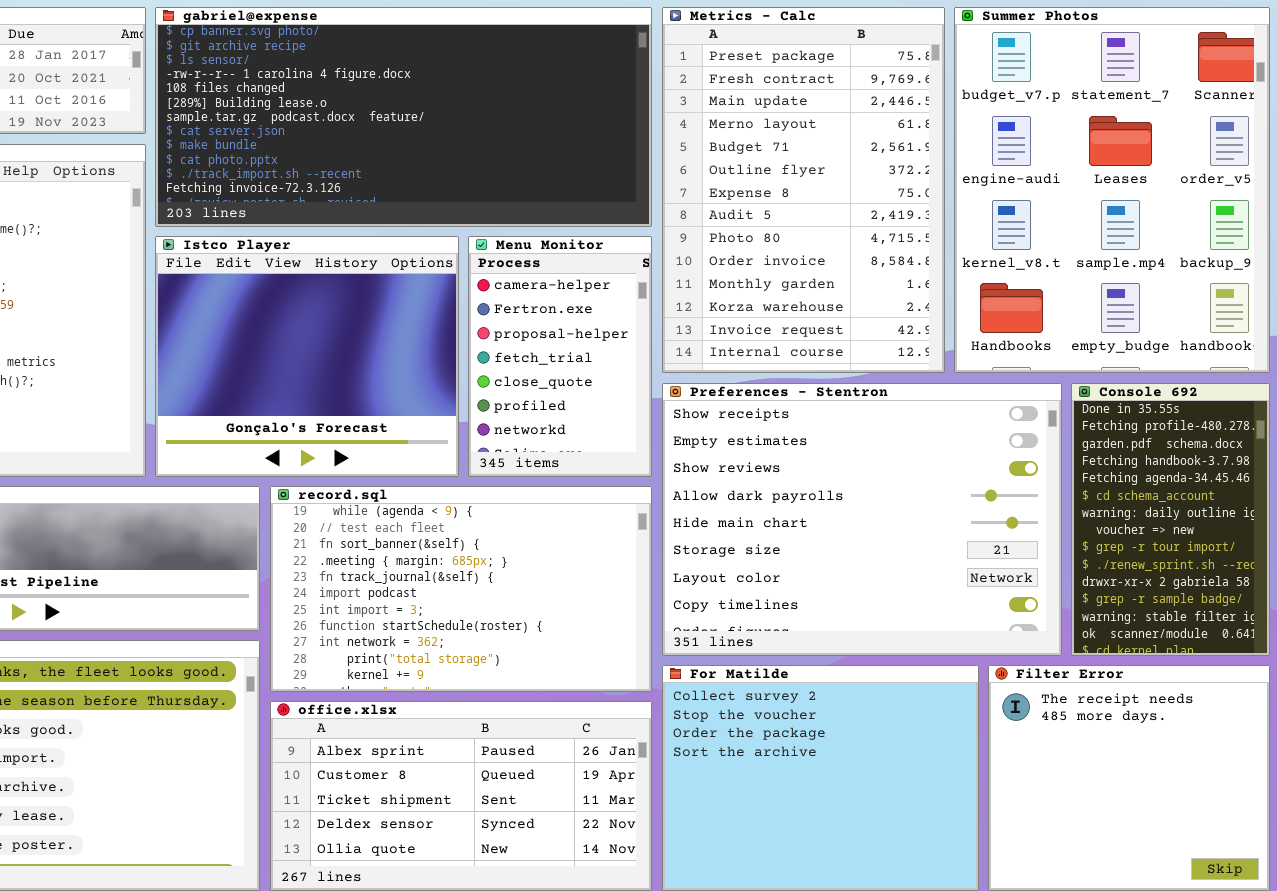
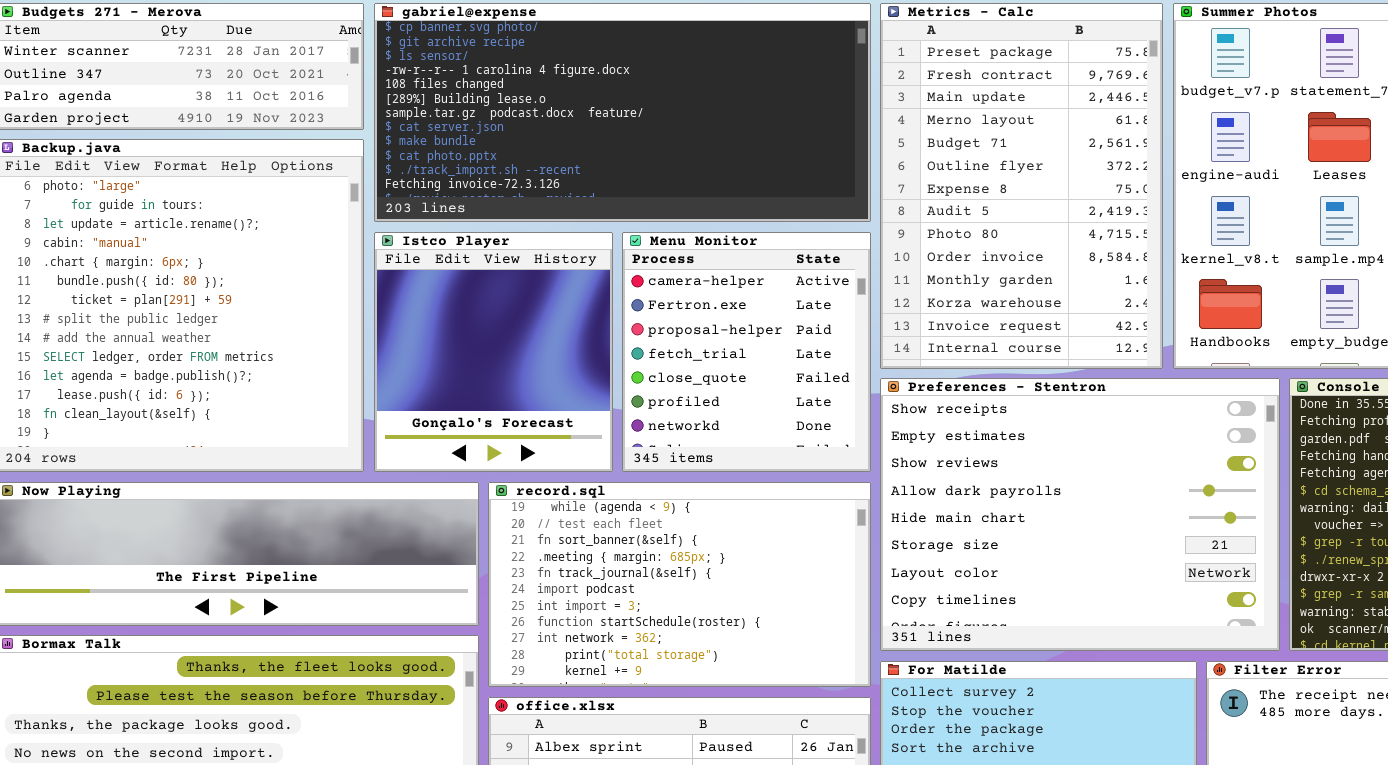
Istco Player: [155,236,459,477] -> [374,232,613,472], resized
Menu Monitor: [468,236,652,477] -> [622,232,871,472], resized

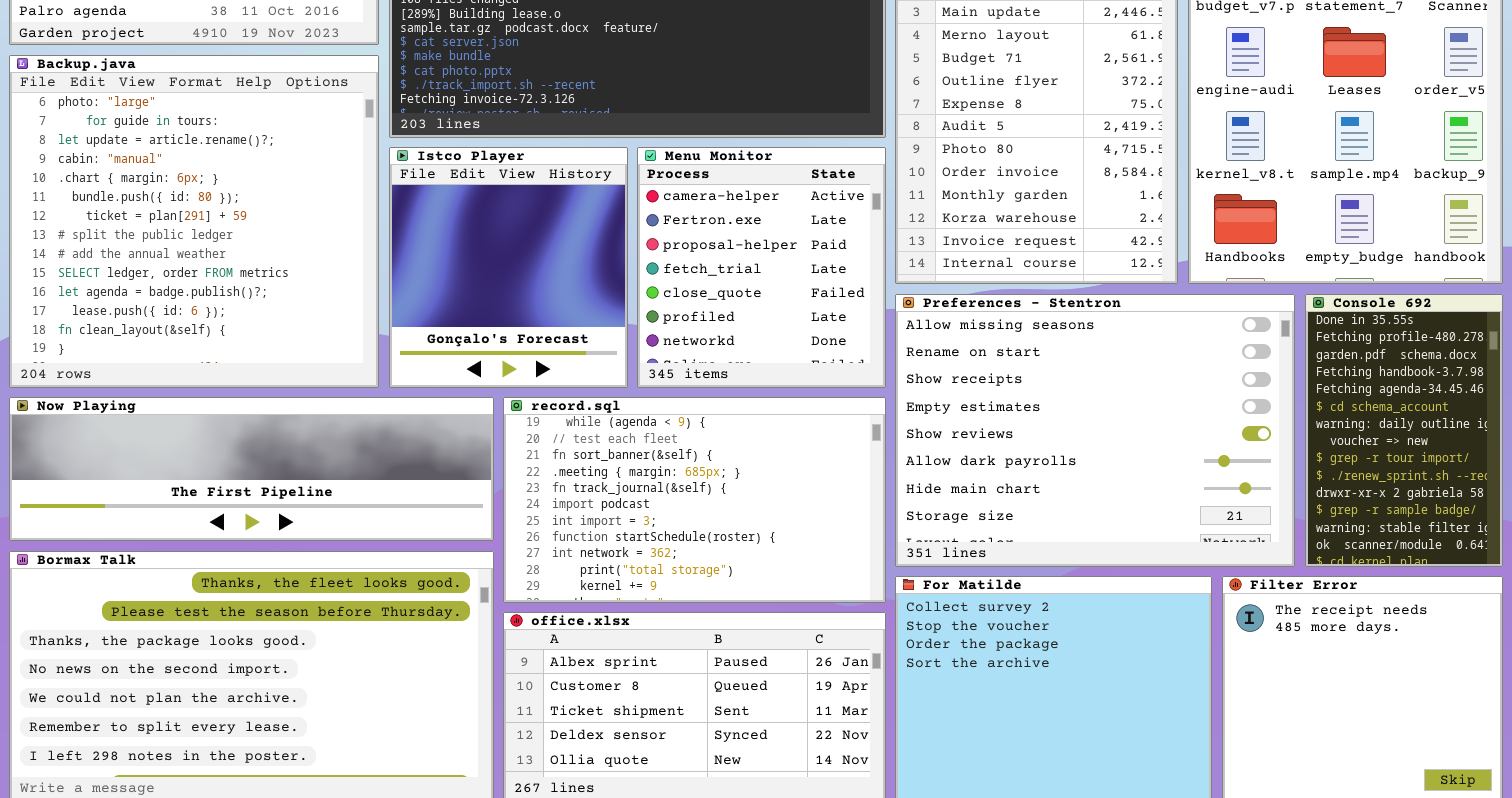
Preferences - Stentron: [880,378,1280,651] -> [895,294,1295,567], scrolled up 2 rows

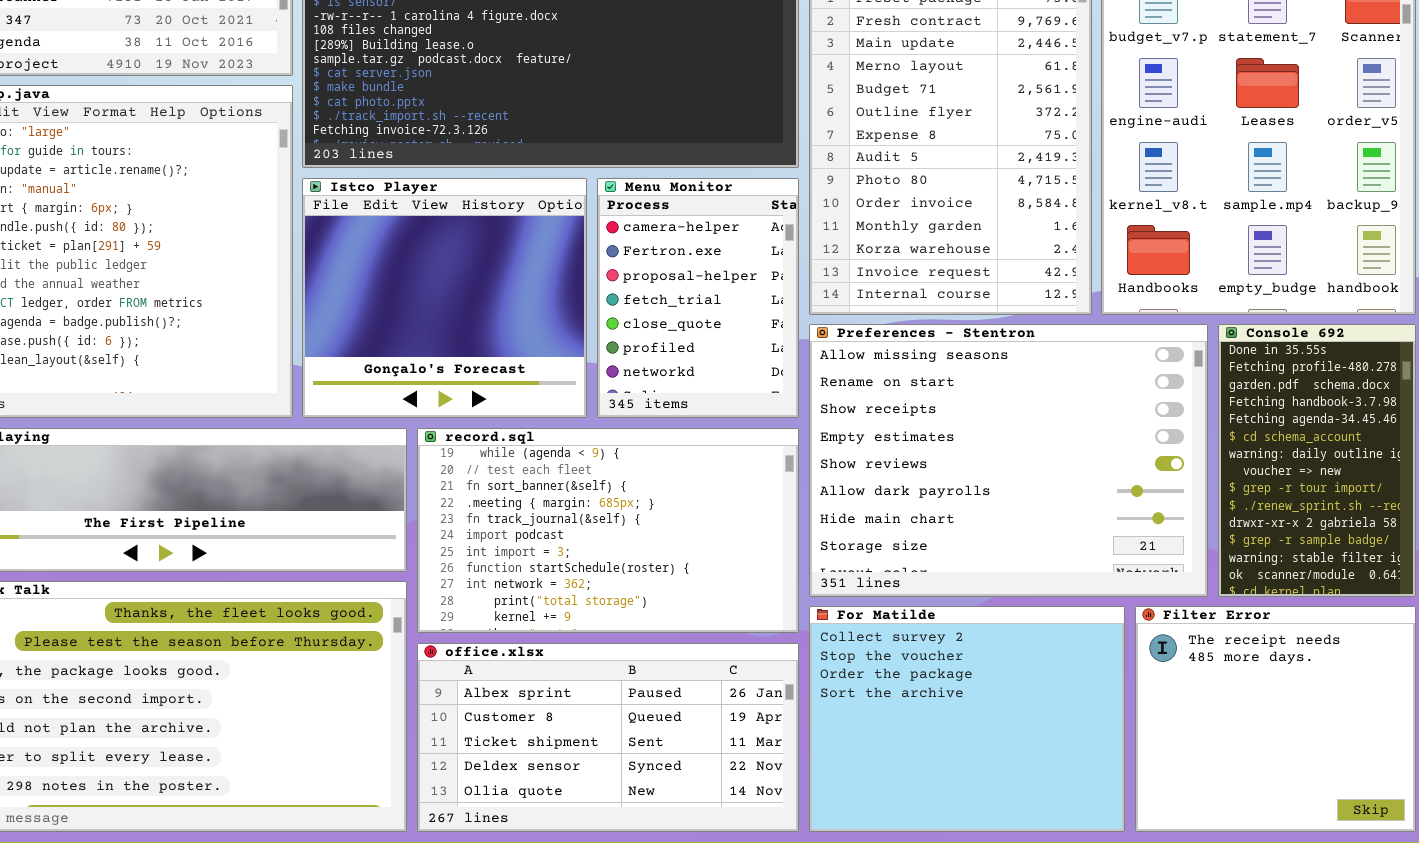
Istco Player: [389,147,628,388] -> [302,178,587,418], resized
Menu Monitor: [637,147,886,388] -> [597,178,799,418], resized

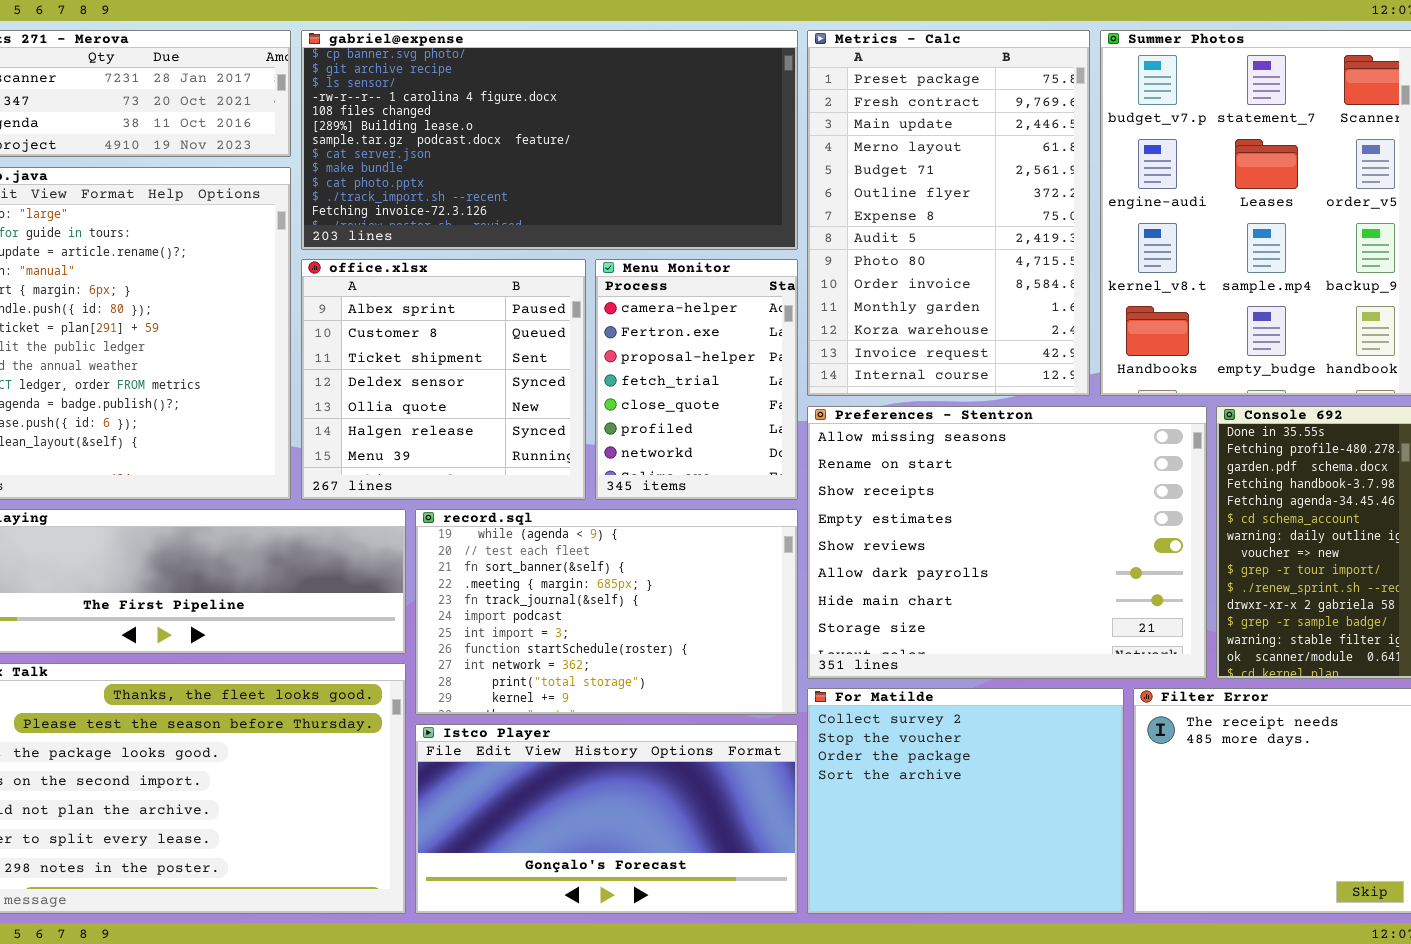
Istco Player: [302,178,587,418] -> [415,724,798,914], moved, resized
office.xlsx: [417,643,799,832] -> [301,259,586,500], moved, resized

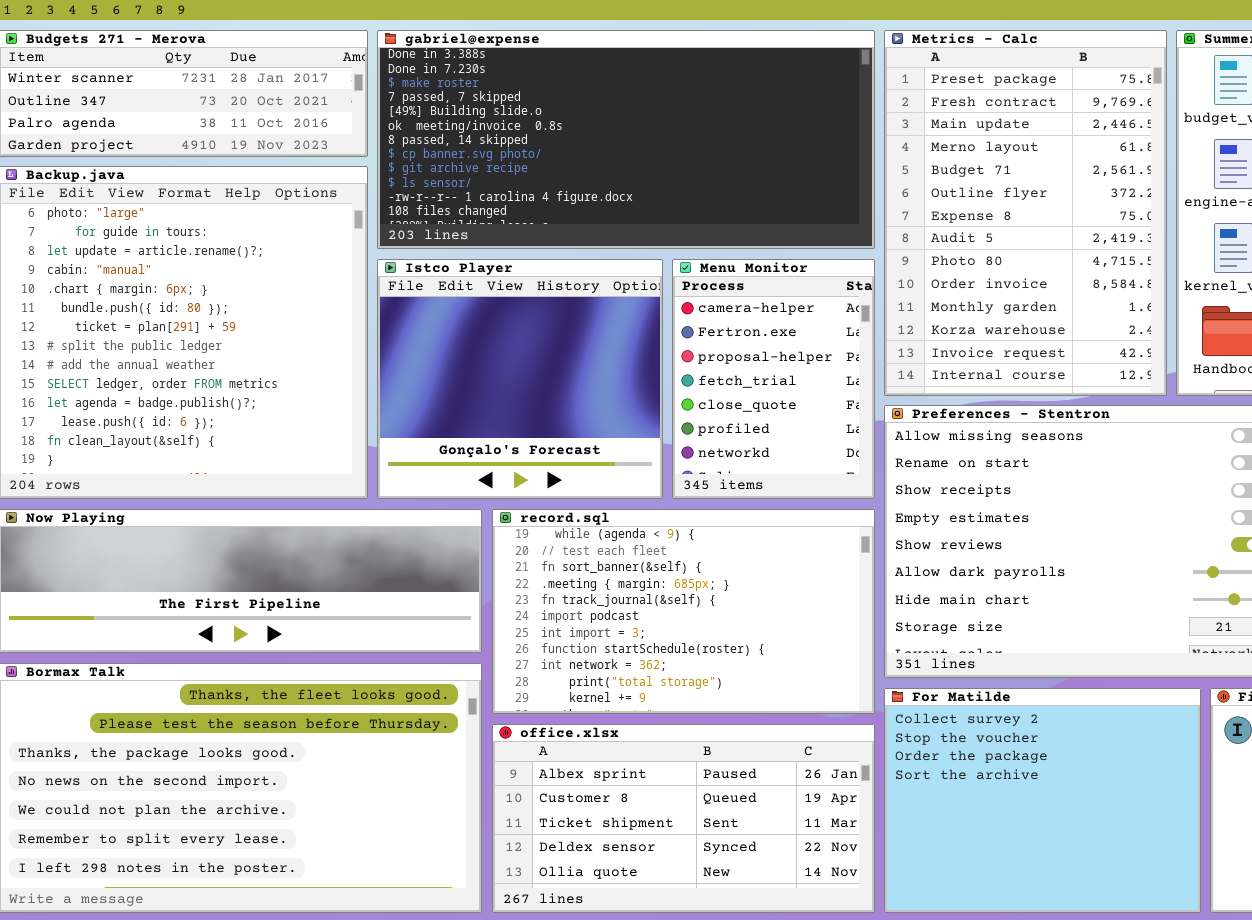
gabriel@expense: [301,30,798,250] -> [377,30,875,249], scrolled up 7 rows
office.xlsx: [301,259,586,500] -> [492,724,875,913], moved, resized
Istco Player: [415,724,798,914] -> [377,259,663,499], moved, resized

